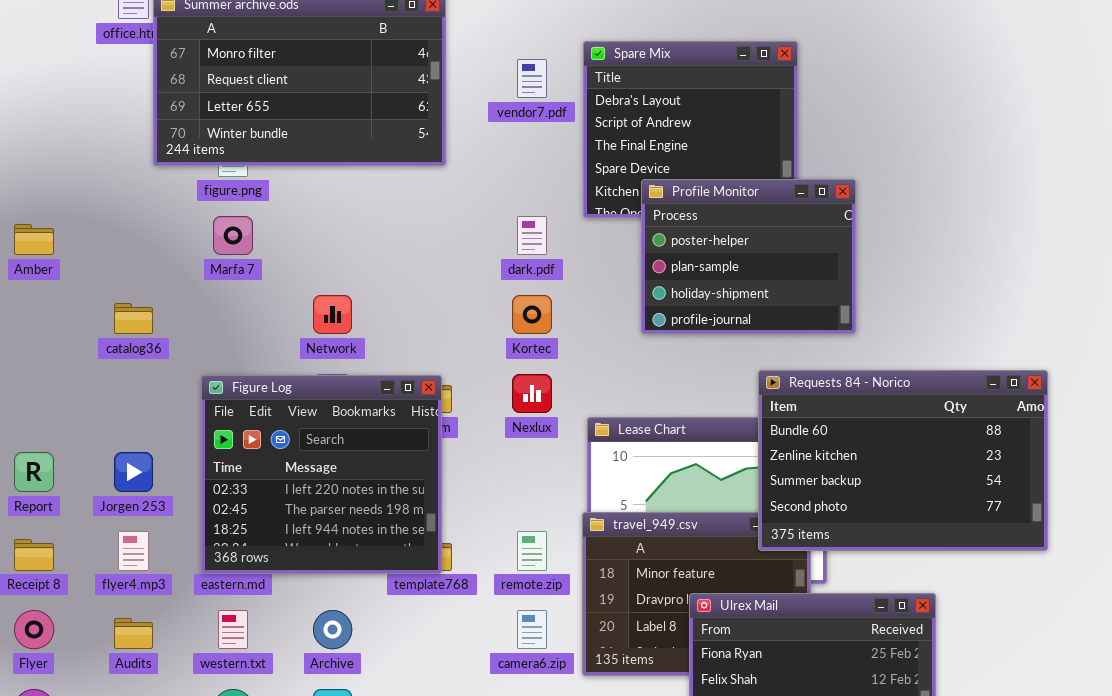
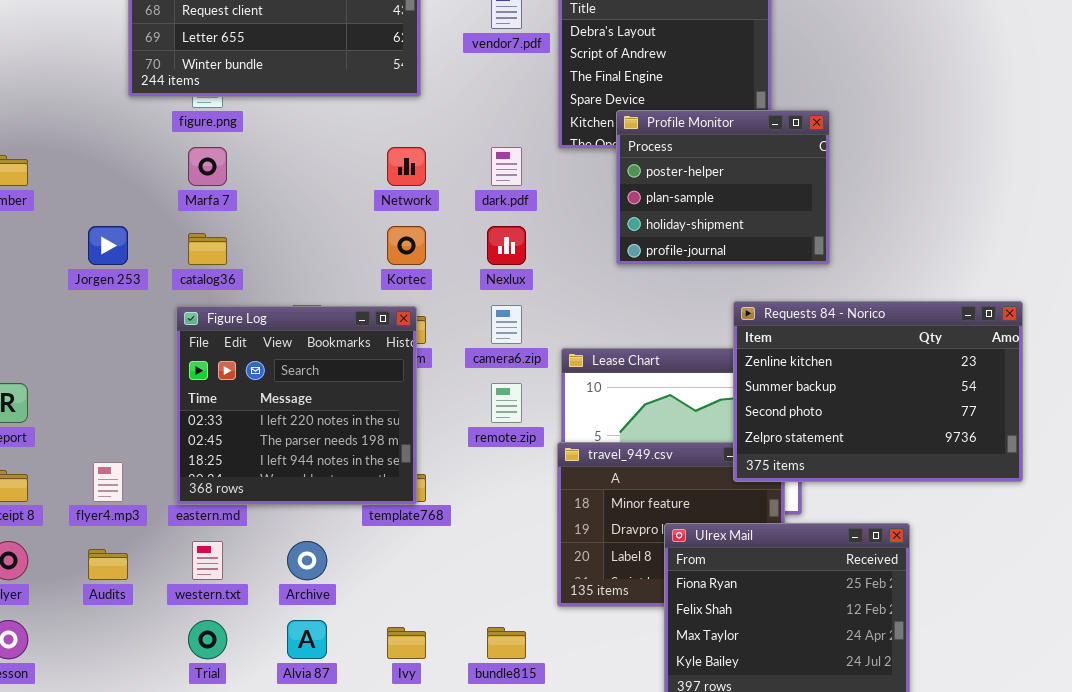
Network: [313,295,352,334] -> [387,147,426,186], moved
Kortec: [512,295,552,334] -> [387,226,426,265], moved
catalog36: [114,303,153,334] -> [188,233,227,265], moved
Requests 84 - Norico: [758,370,1048,551] -> [733,301,1023,482], scrolled down 1 row
Nexlux: [512,374,552,413] -> [487,226,526,265], moved
Jorgen 253: [114,452,153,492] -> [88,226,128,265], moved
remote.zip: [517,531,547,571] -> [491,383,522,423], moved
camera6.zip: [517,610,547,649] -> [491,305,522,344], moved

